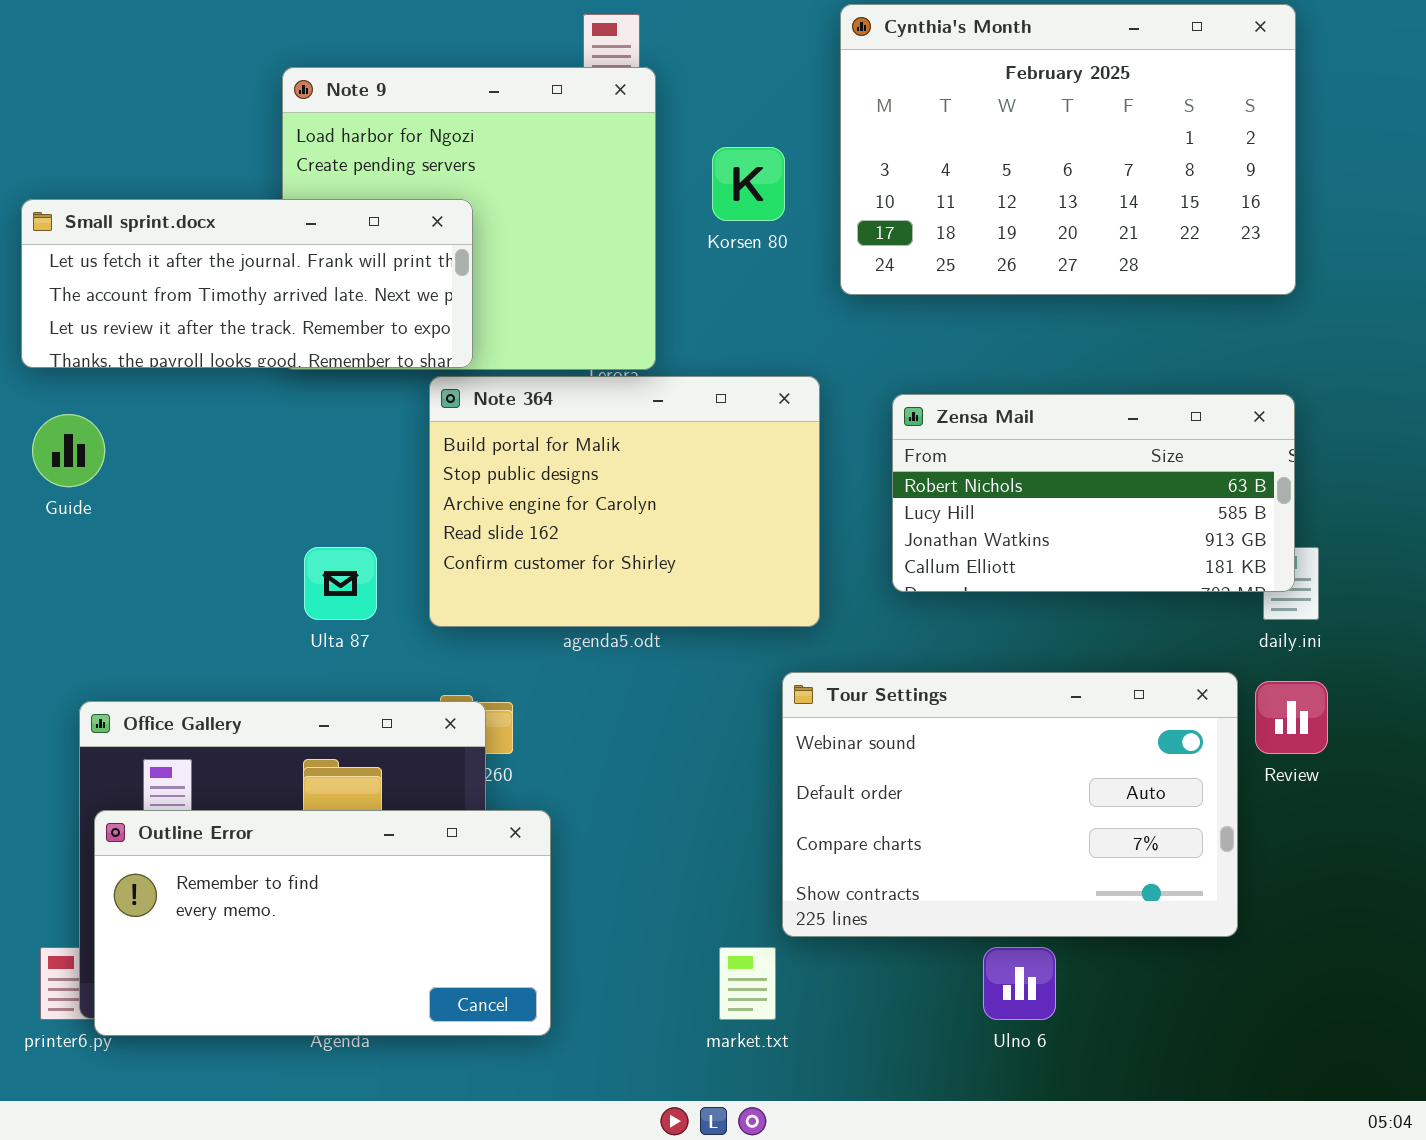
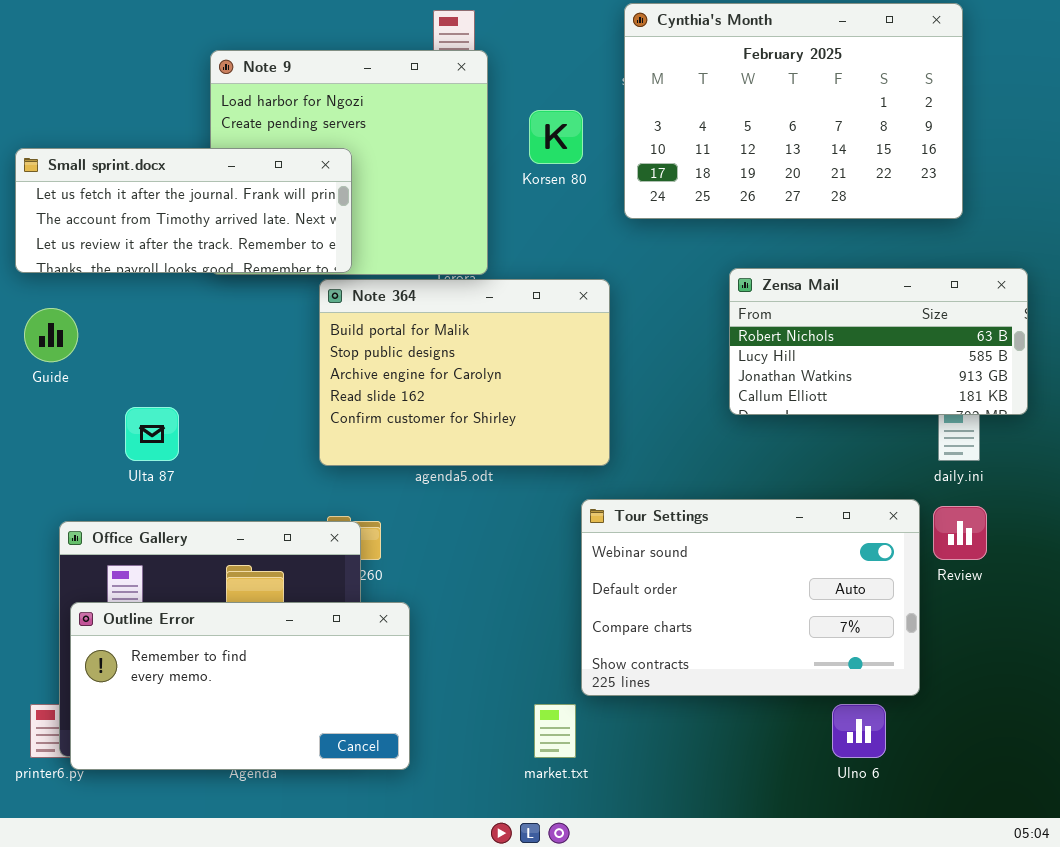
Zensa Mail: [892,394,1295,592] -> [729,268,1028,415], moved
Ulta 87: [304,547,377,620] -> [125,407,179,461], moved
Ulno 6: [983,947,1056,1020] -> [832,704,886,758], moved

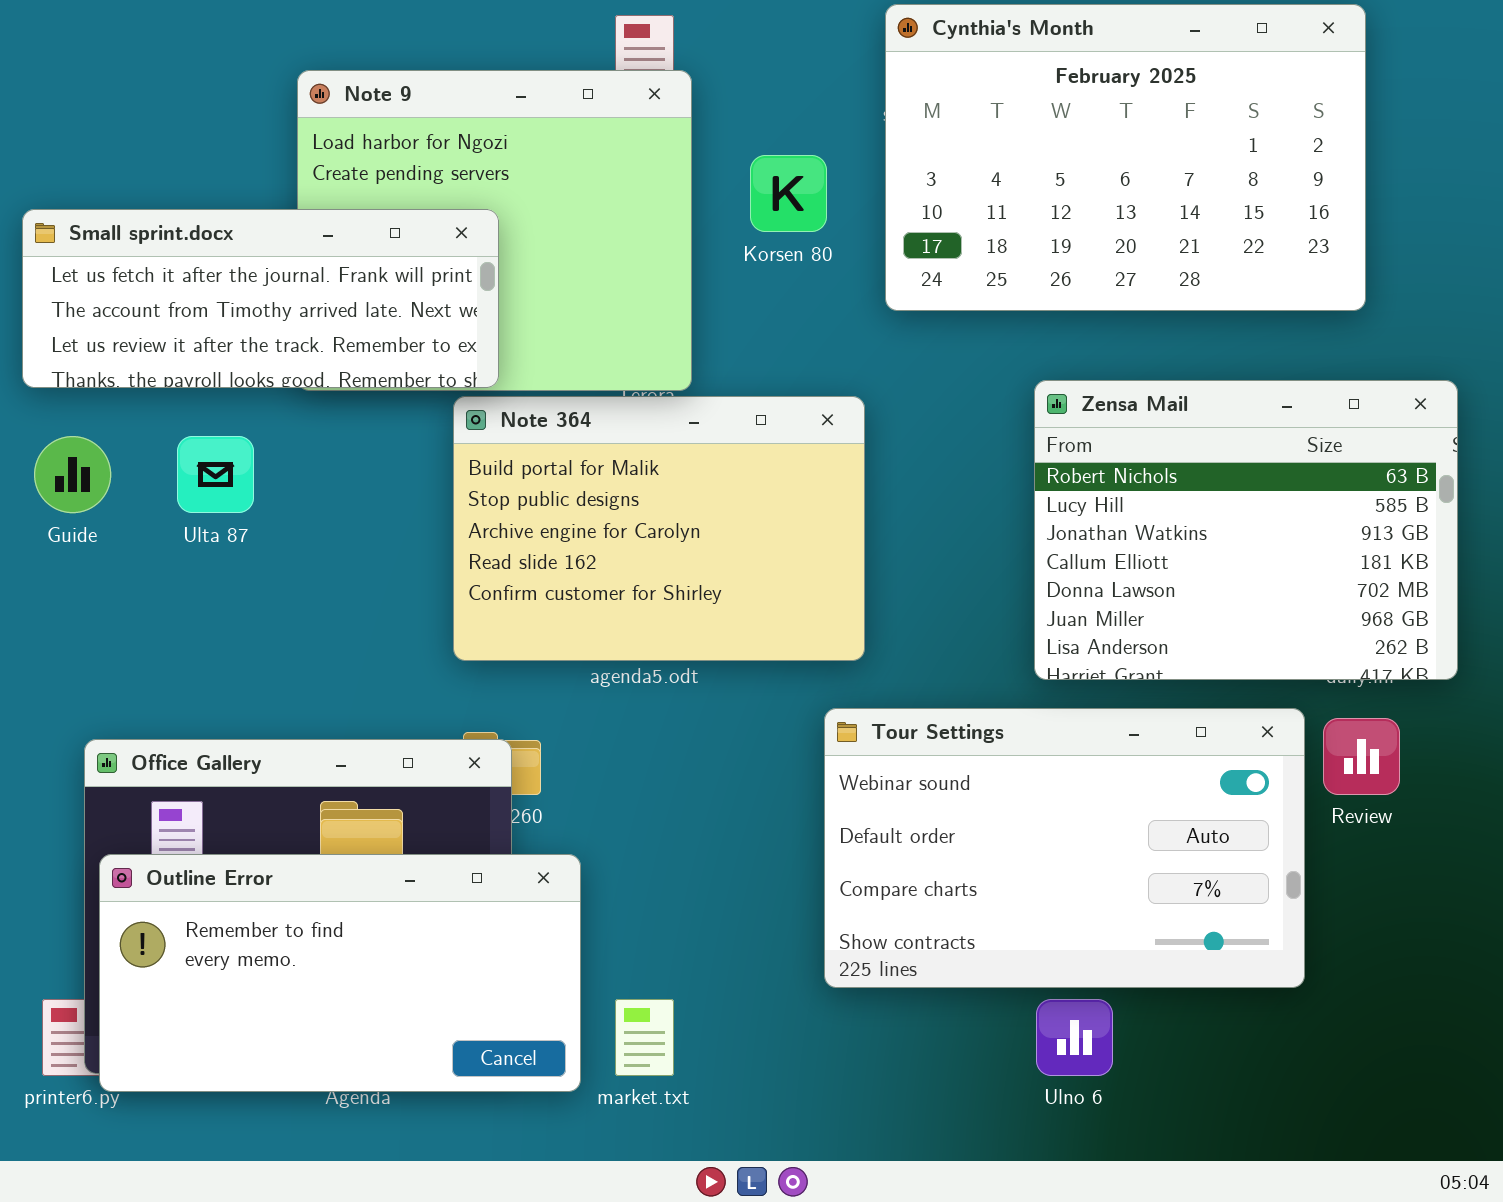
Zensa Mail: [729,268,1028,415] -> [1034,380,1458,680], resized
Ulta 87: [125,407,179,461] -> [177,436,254,513], moved
market.txt: [534,704,576,758] -> [615,999,674,1076], moved
Ulno 6: [832,704,886,758] -> [1036,999,1113,1076], moved

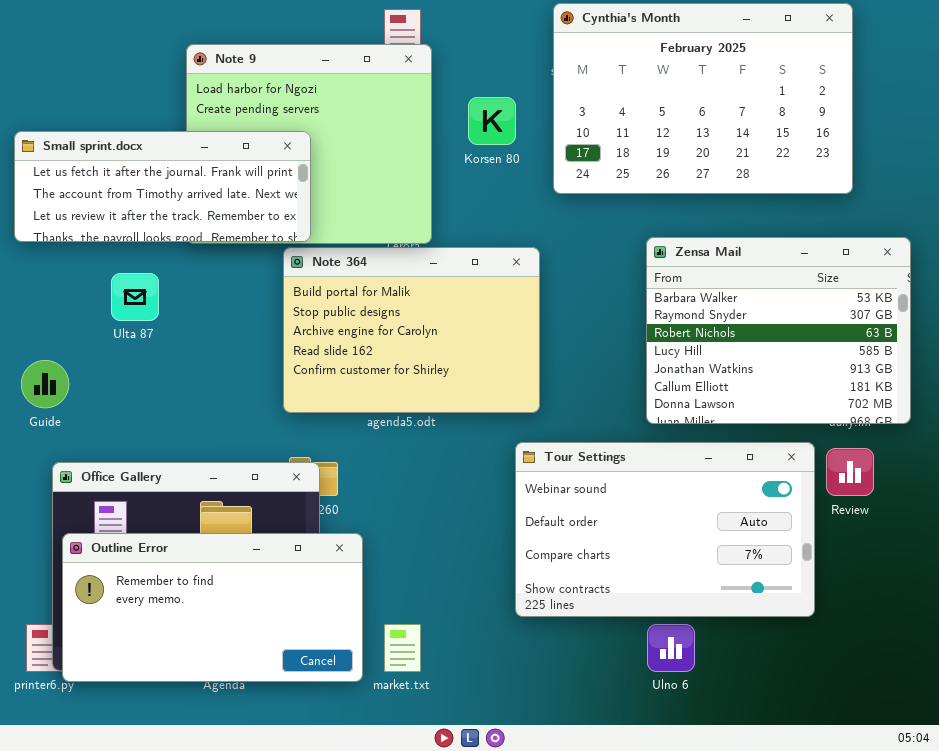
Zensa Mail: [1034,380,1458,680] -> [646,237,911,424], scrolled up 2 rows
Guide: [34,436,111,513] -> [21,360,69,408], moved

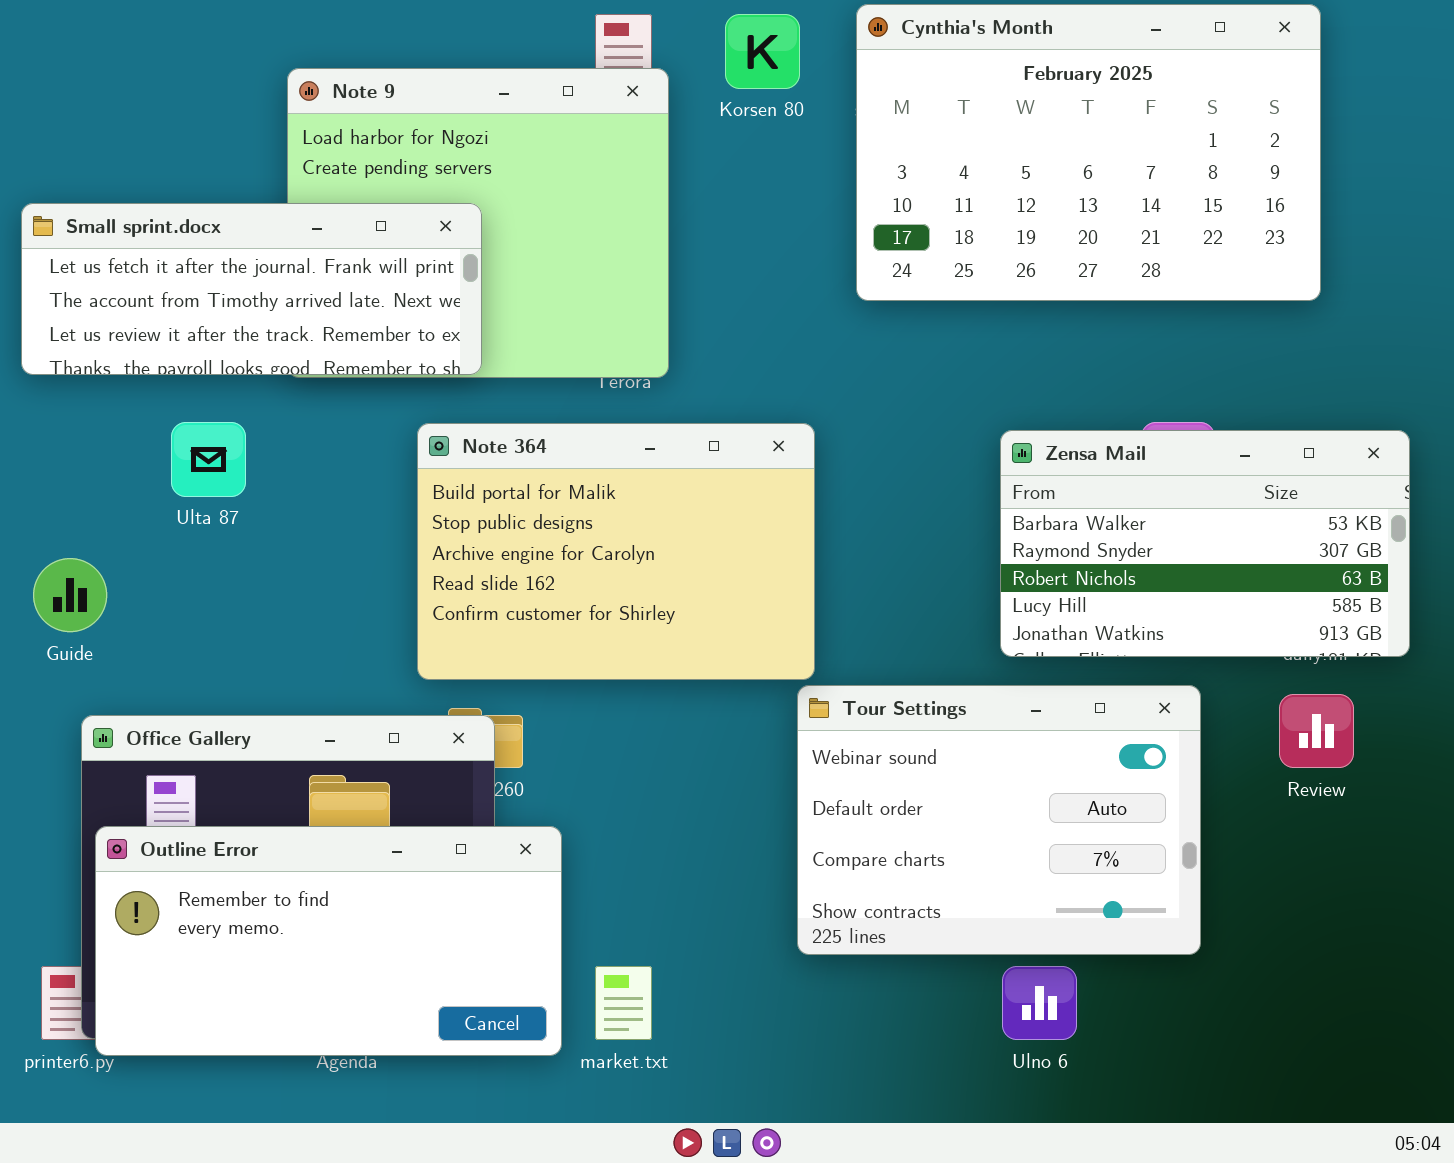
Korsen 80: [468,97,516,145] -> [725,14,800,89], moved
Zensa Mail: [646,237,911,424] -> [1000,430,1410,657], resized
Note 364: [283,247,540,413] -> [417,423,815,680], moved
Tour Settings: [515,442,815,617] -> [797,685,1201,955], resized

